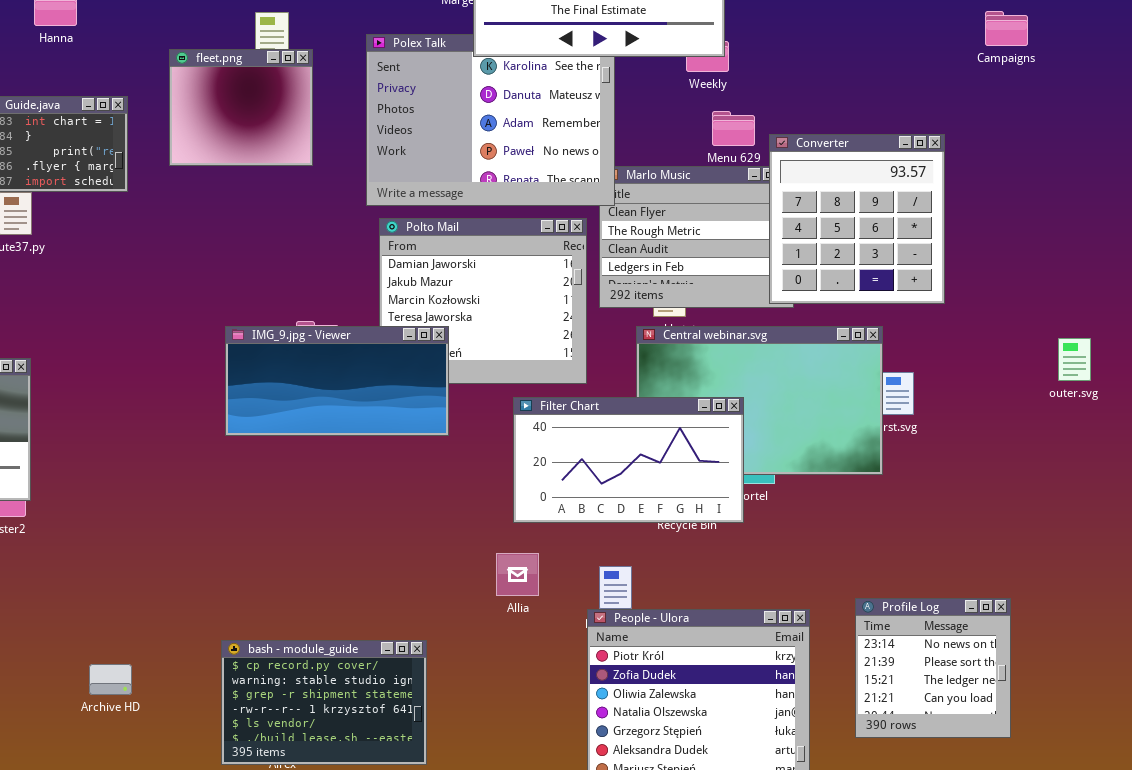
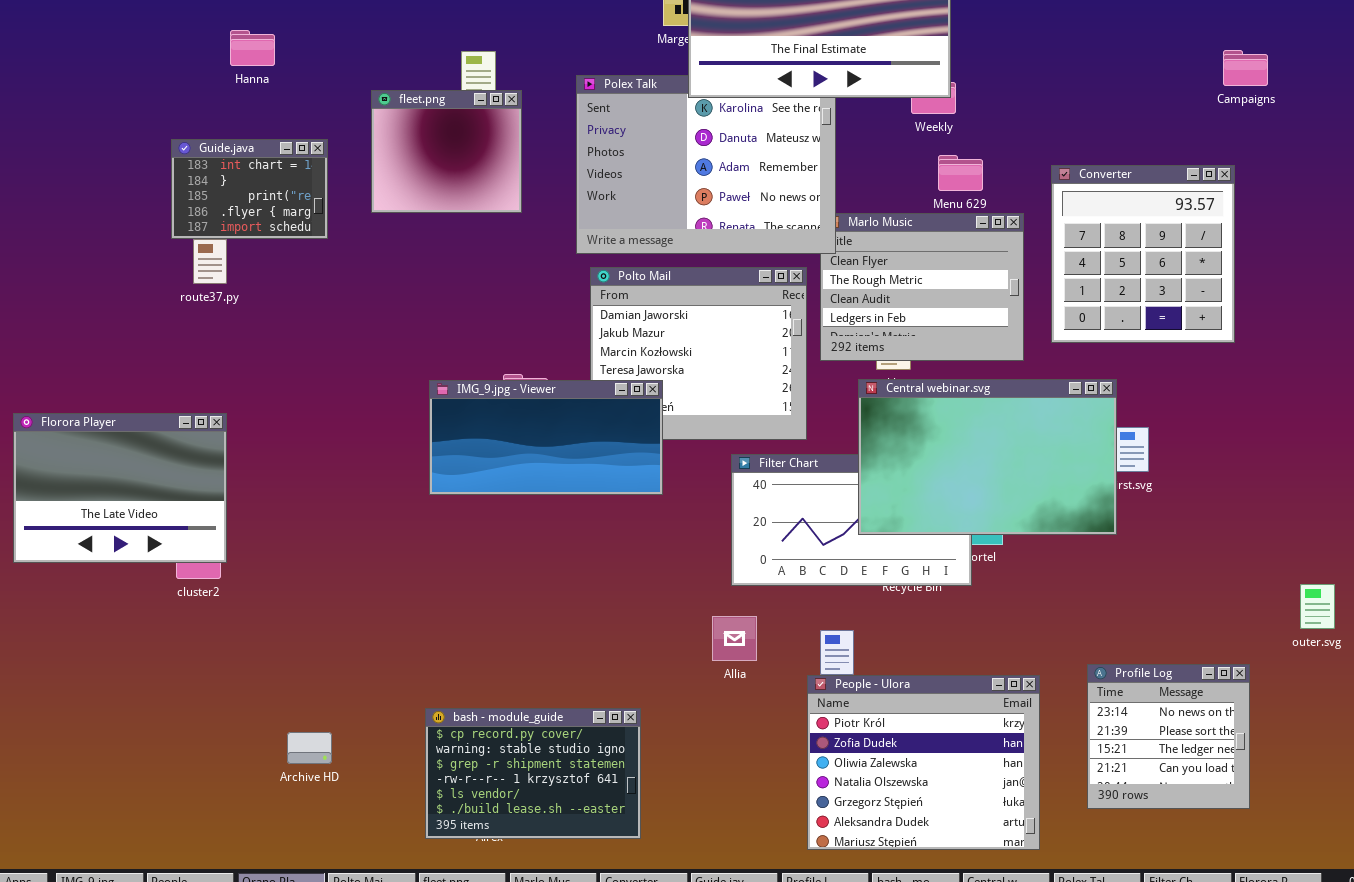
Converter: [769,134,945,304] -> [1051,165,1235,343], moved
Central webinar.svg: [636,326,883,475] -> [858,379,1117,535], raised
outer.svg: [1058,338,1091,381] -> [1300,584,1335,629], moved

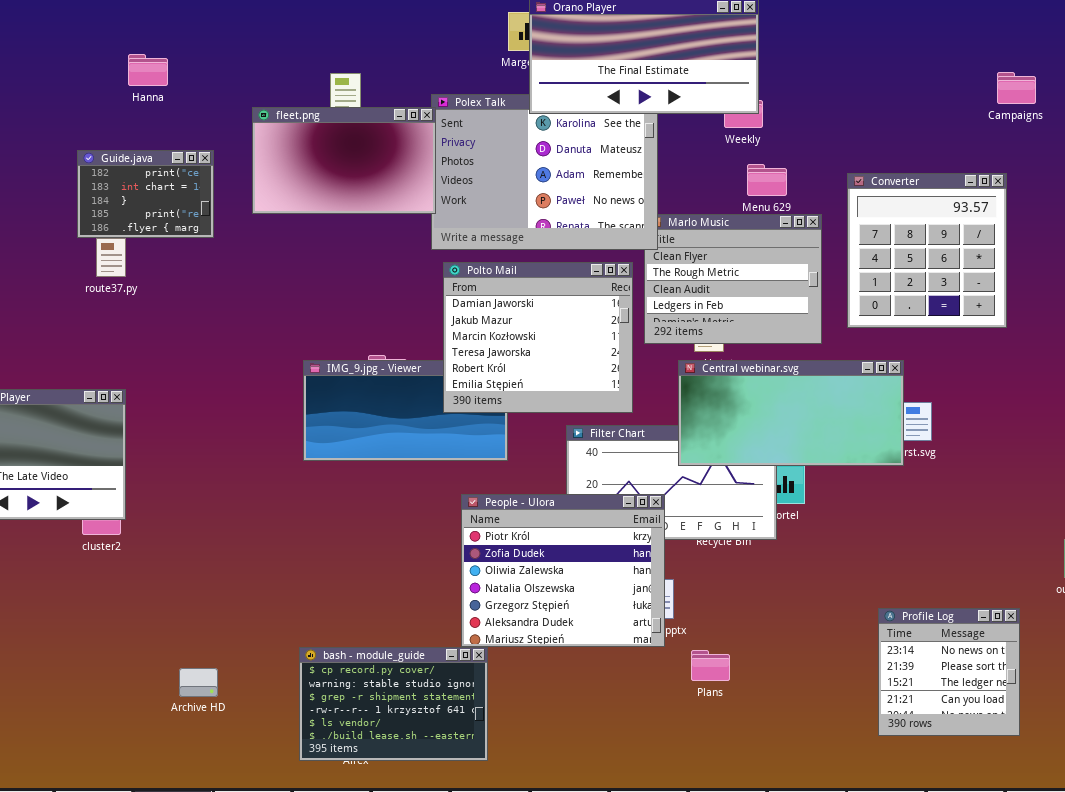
fleet.png: [371,90,522,213] -> [252,107,436,214], resized
Guide.java: [171,139,328,239] -> [77,150,214,238], scrolled up 1 row
Polto Mail: [590,267,807,440] -> [443,262,633,413], raised
Central webinar.svg: [858,379,1117,535] -> [678,360,904,466], resized
People - Ulora: [807,675,1040,850] -> [461,494,665,647], moved

